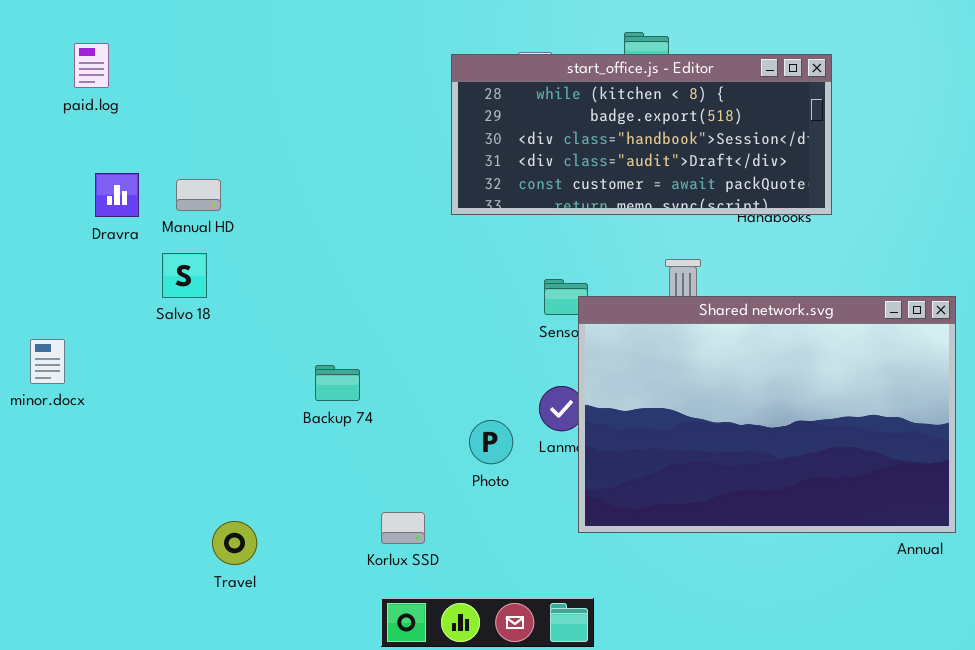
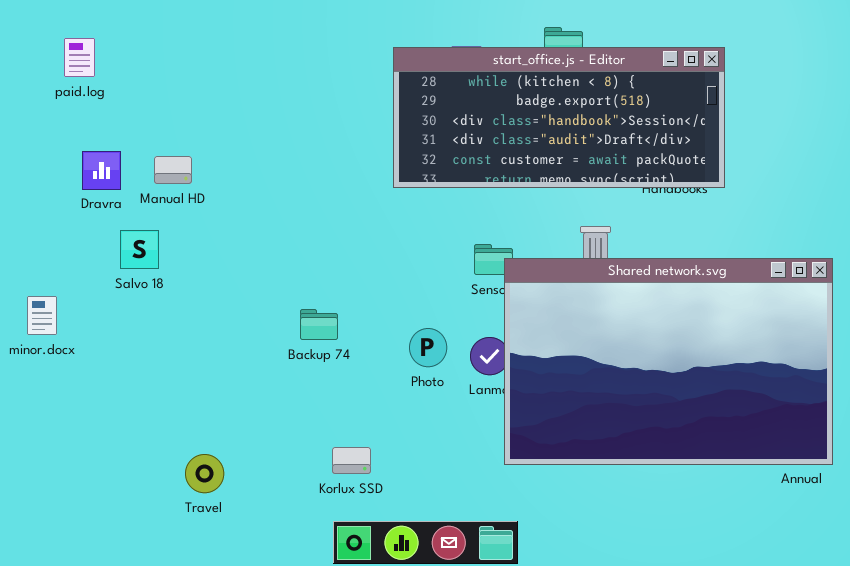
Salvo 18: [162,253,207,298] -> [120,230,159,269], moved
Backup 74: [315,365,360,401] -> [300,309,338,340], moved
Photo: [469,420,513,464] -> [409,328,447,367], moved

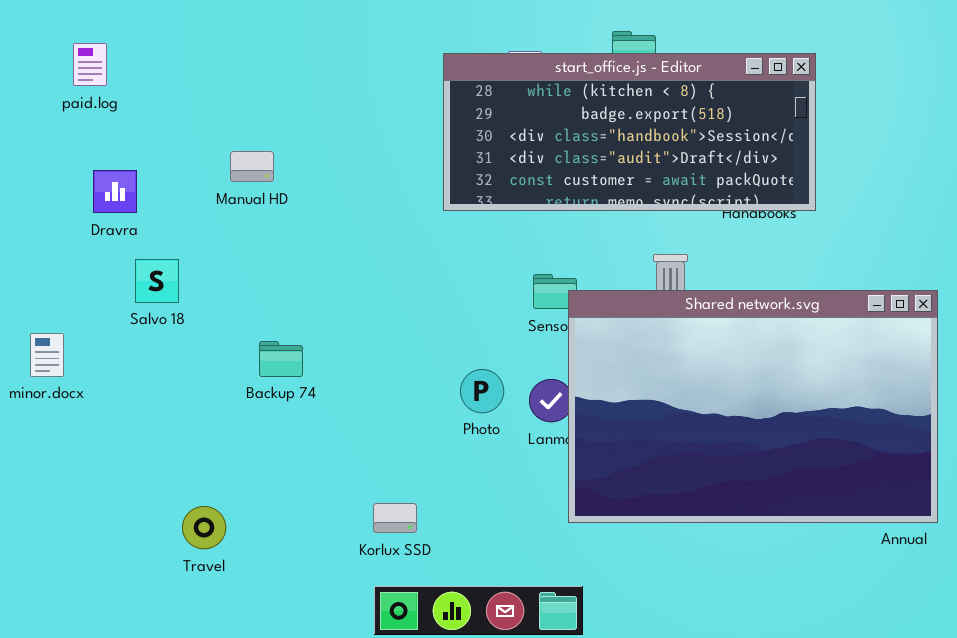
Manual HD: [154,156,192,184] -> [230,151,274,182], moved
Backup 74: [300,309,338,340] -> [259,341,303,377], moved
Travel: [185,454,224,493] -> [182,506,226,549], moved

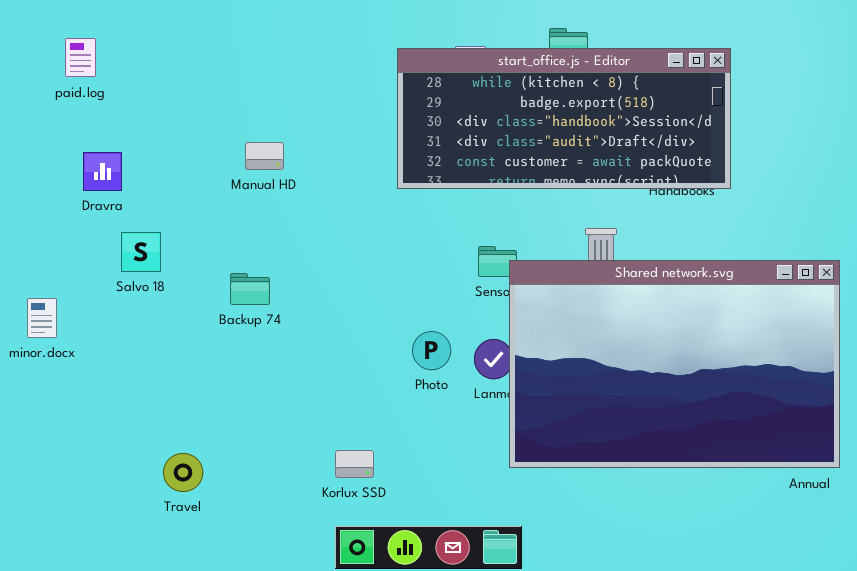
Manual HD: [230,151,274,182] -> [245,142,284,170], moved
Backup 74: [259,341,303,377] -> [230,273,270,305], moved

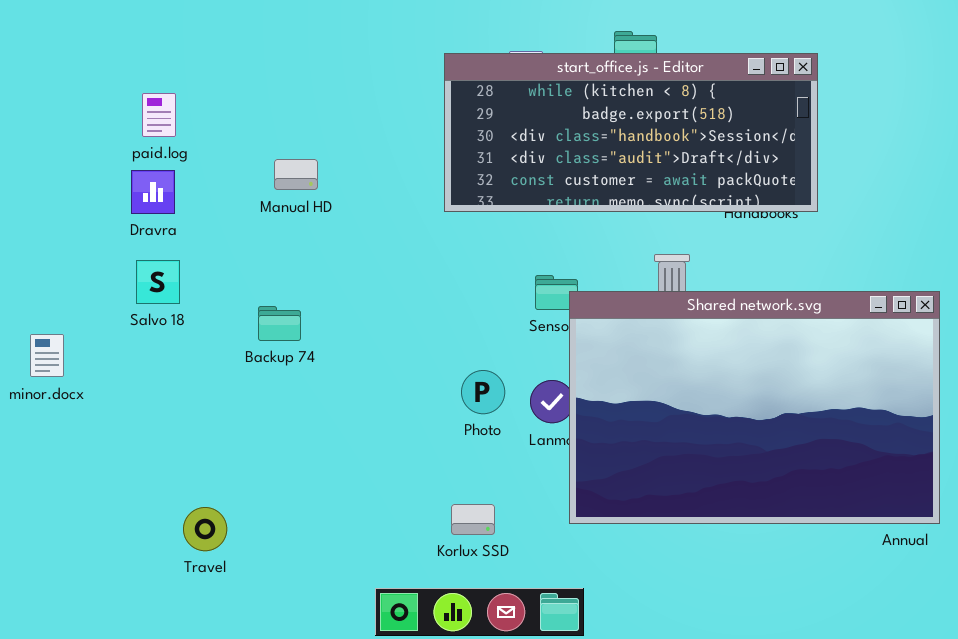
paid.log: [65,38,96,77] -> [142,93,176,137], moved
Dravra: [83,152,122,191] -> [131,170,175,214], moved
Korlux SSD: [335,450,374,478] -> [451,504,495,535], moved

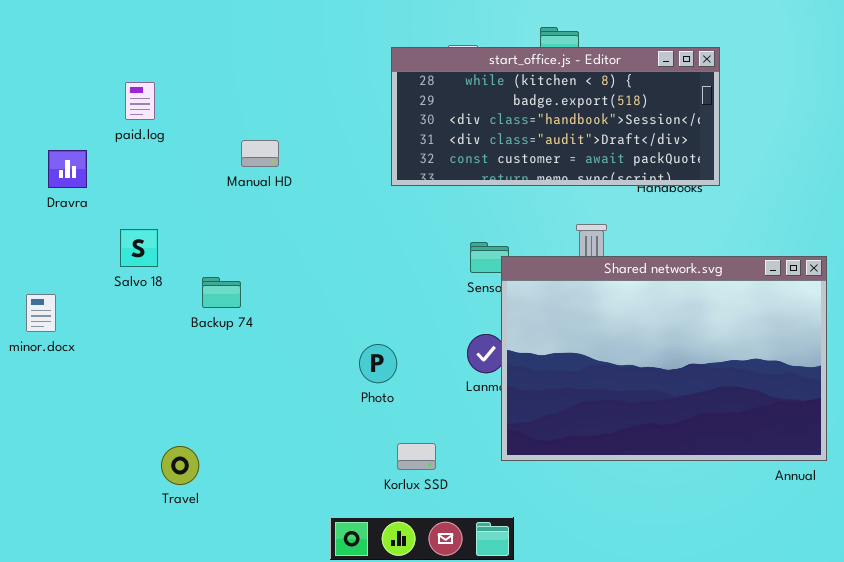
Dravra: [131,170,175,214] -> [48,150,87,188], moved
Backup 74: [258,306,301,341] -> [202,277,241,308], moved
Photo: [461,370,505,414] -> [359,344,397,383], moved

